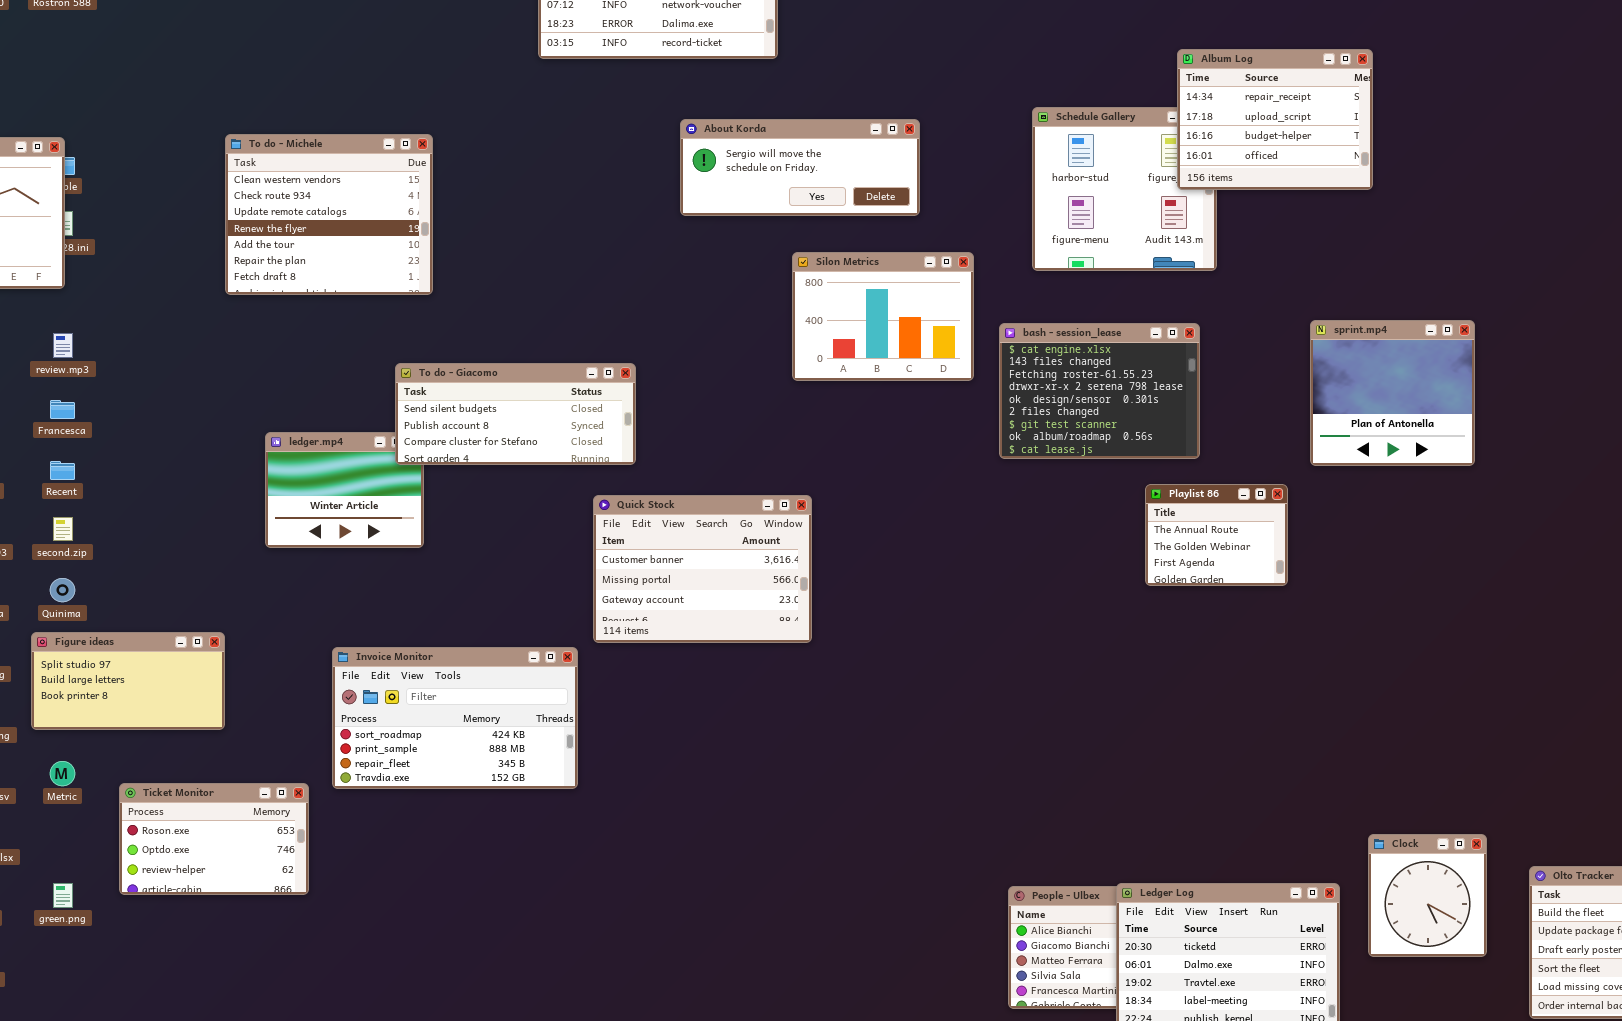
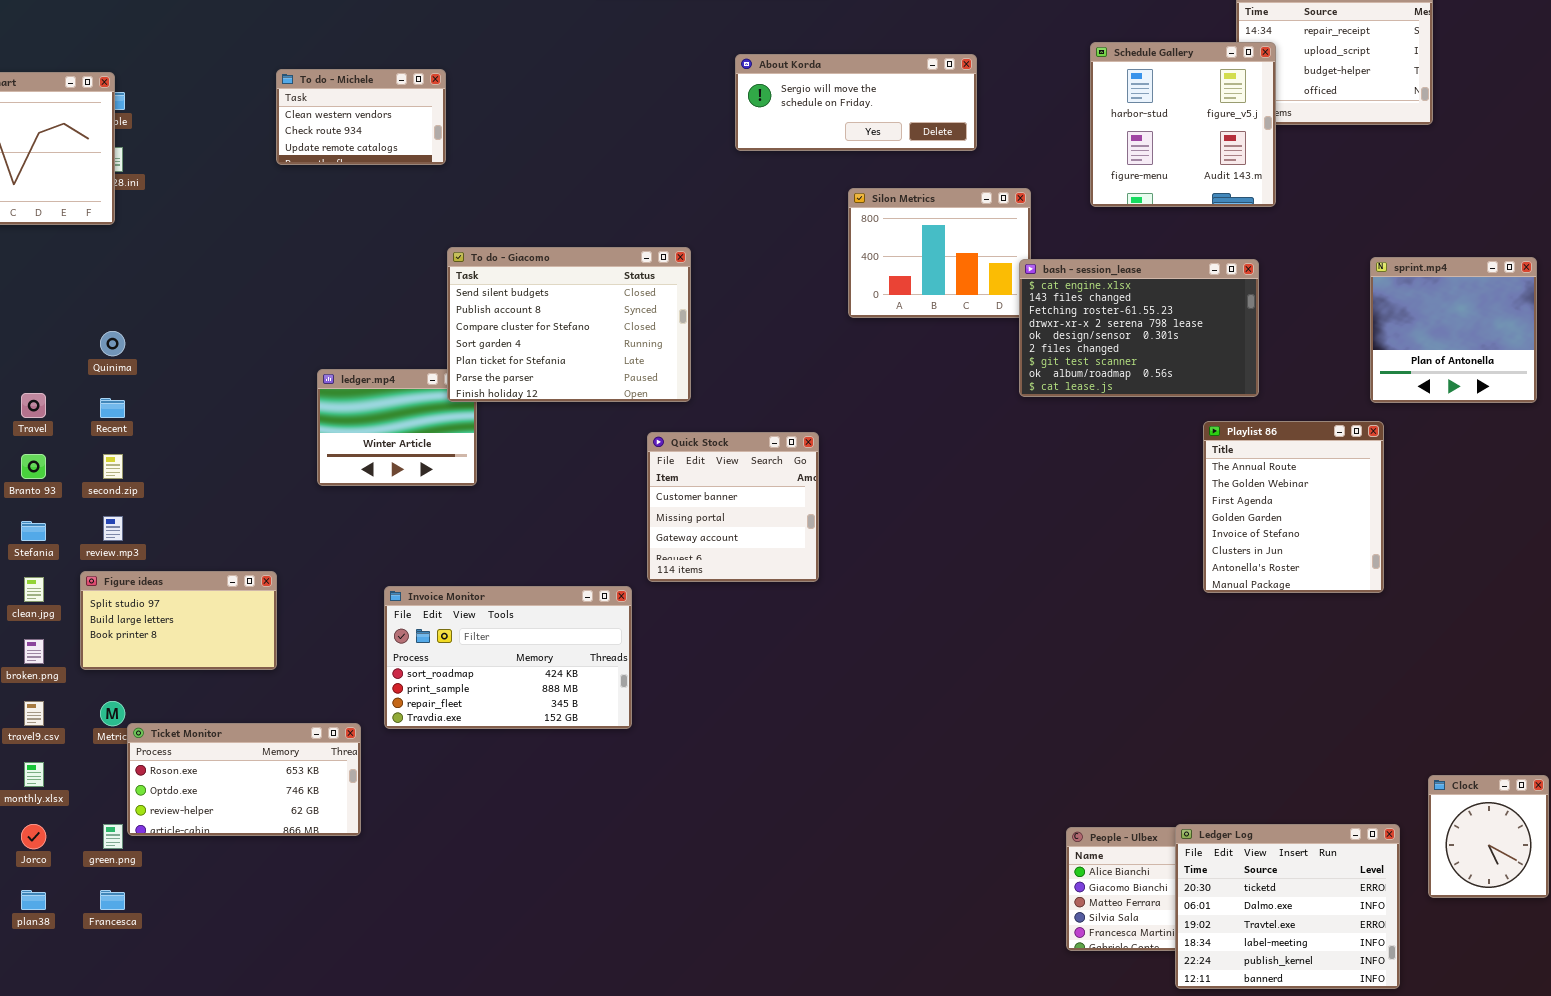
Schedule Gallery: [1032,107,1217,271] -> [1090,42,1276,207], raised
To do - Michele: [225,134,433,295] -> [276,69,446,165], resized
bash - session_lease: [999,323,1200,459] -> [1019,259,1259,397], resized
review.mp3: [53,333,73,358] -> [103,516,123,541], moved
To do - Giacomo: [395,363,636,465] -> [447,247,691,402], resized
Francesca: [50,400,75,419] -> [100,890,125,910], moved
Playlist 86: [1145,484,1288,586] -> [1203,421,1384,593], resized
Quick Stock: [593,495,812,643] -> [647,432,819,582], resized
Quinima: [50,578,75,602] -> [100,331,125,356], moved
Ticket Monitor: [119,783,309,895] -> [127,723,361,836], resized

